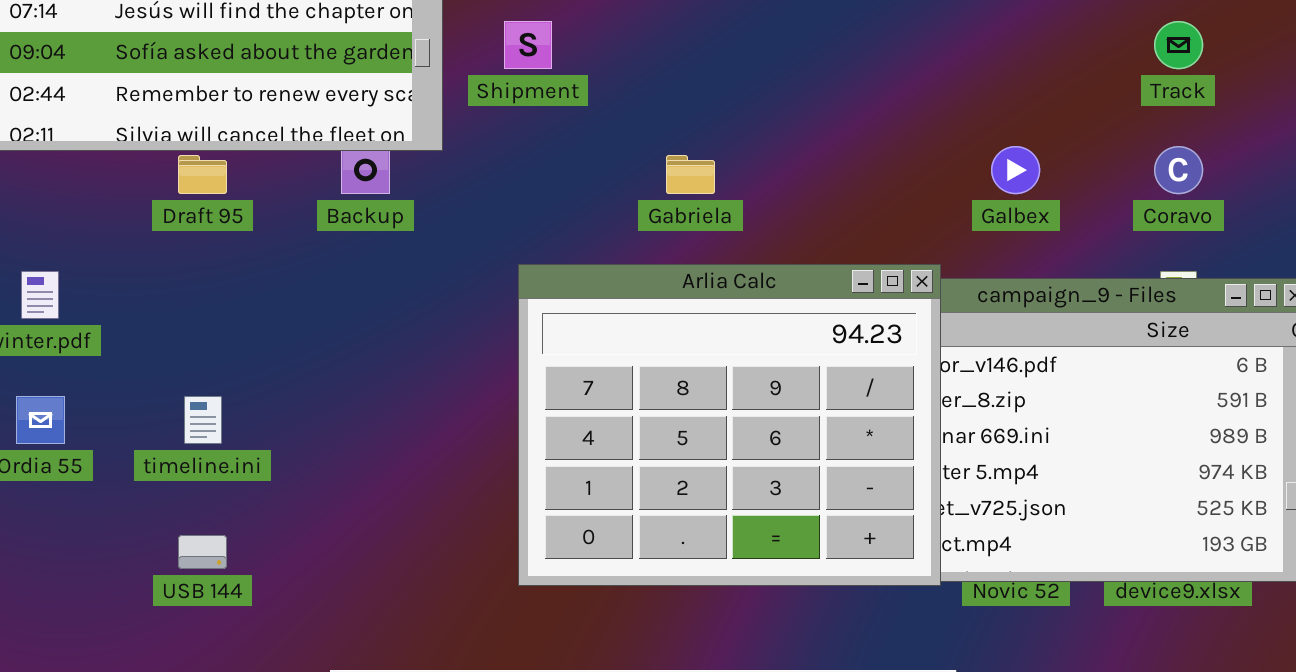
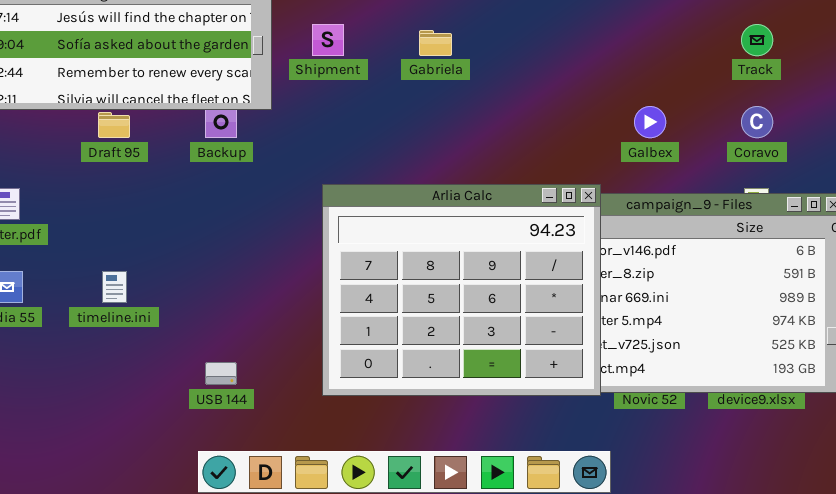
Gabriela: [666,155,715,194] -> [419,30,452,56], moved
USB 144: [178,535,227,569] -> [205,362,237,385], moved

